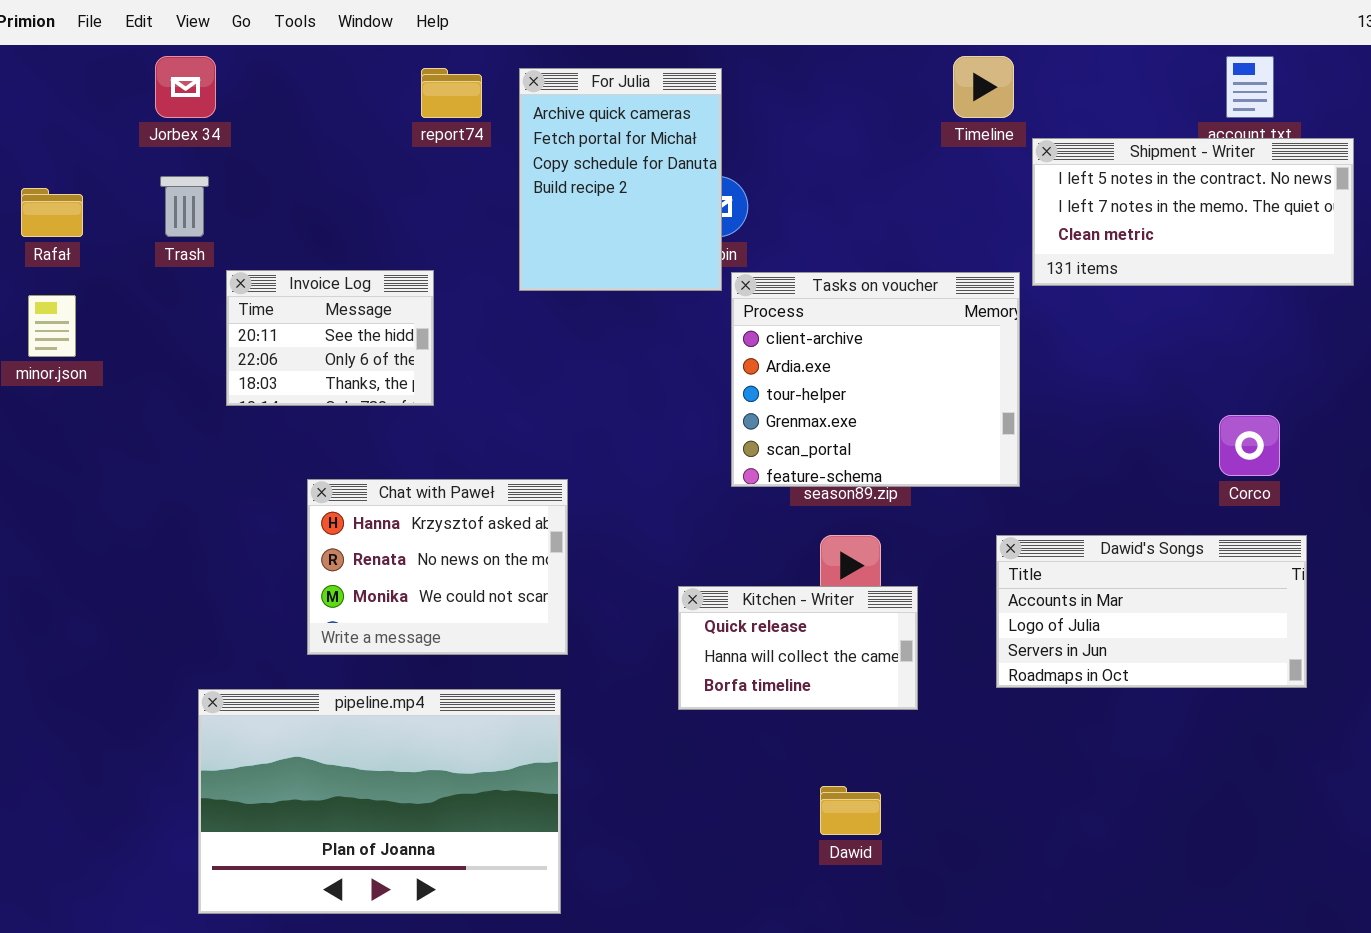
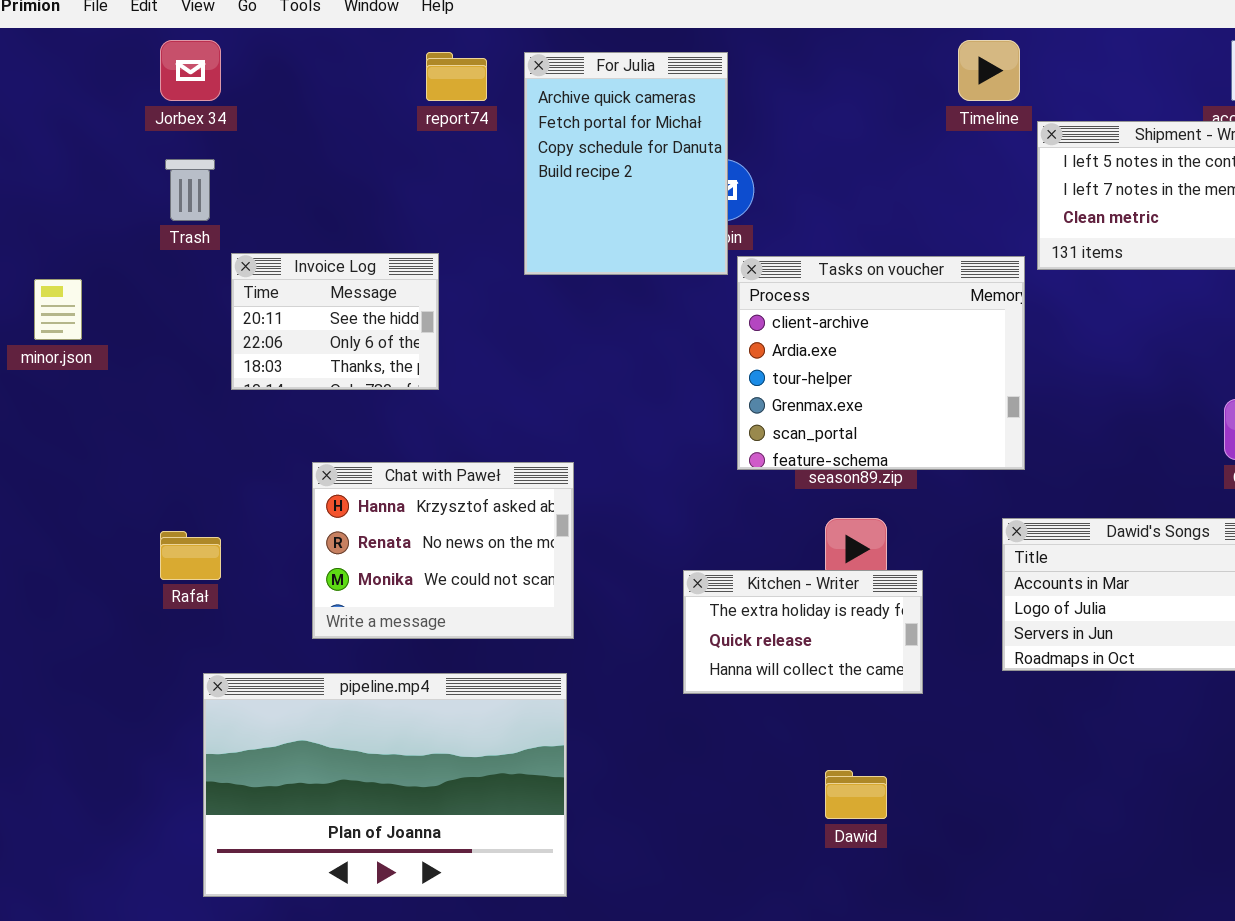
Rafał: [21,188,83,237] -> [160,531,221,580], moved
Kitchen - Writer: [678,586,918,710] -> [683,570,923,694], scrolled up 1 row

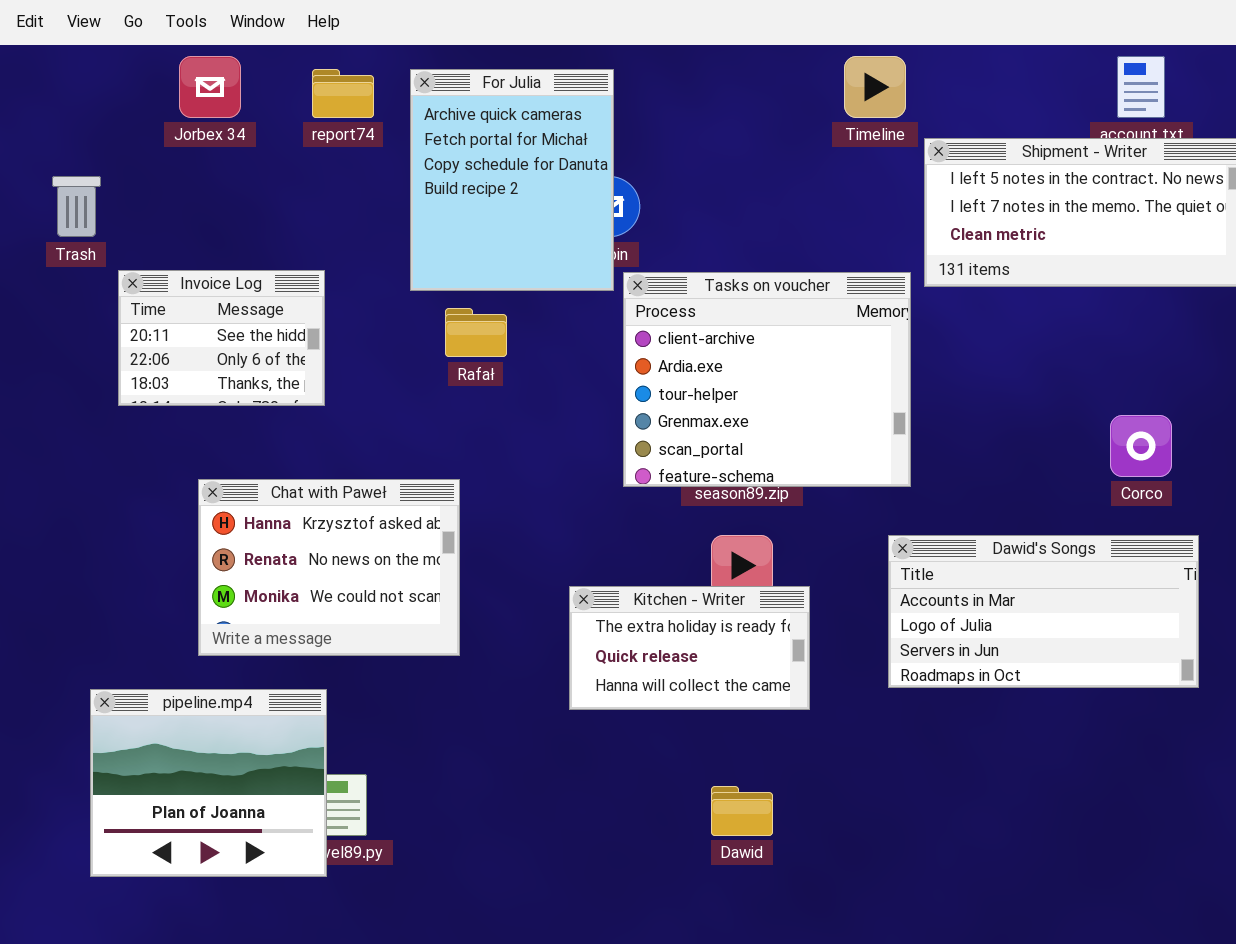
Jorbex 34: [160,40,221,101] -> [179,56,241,118], moved
Rafał: [160,531,221,580] -> [445,308,507,357], moved
pipeline.mp4: [203,673,567,897] -> [90,689,327,877], resized

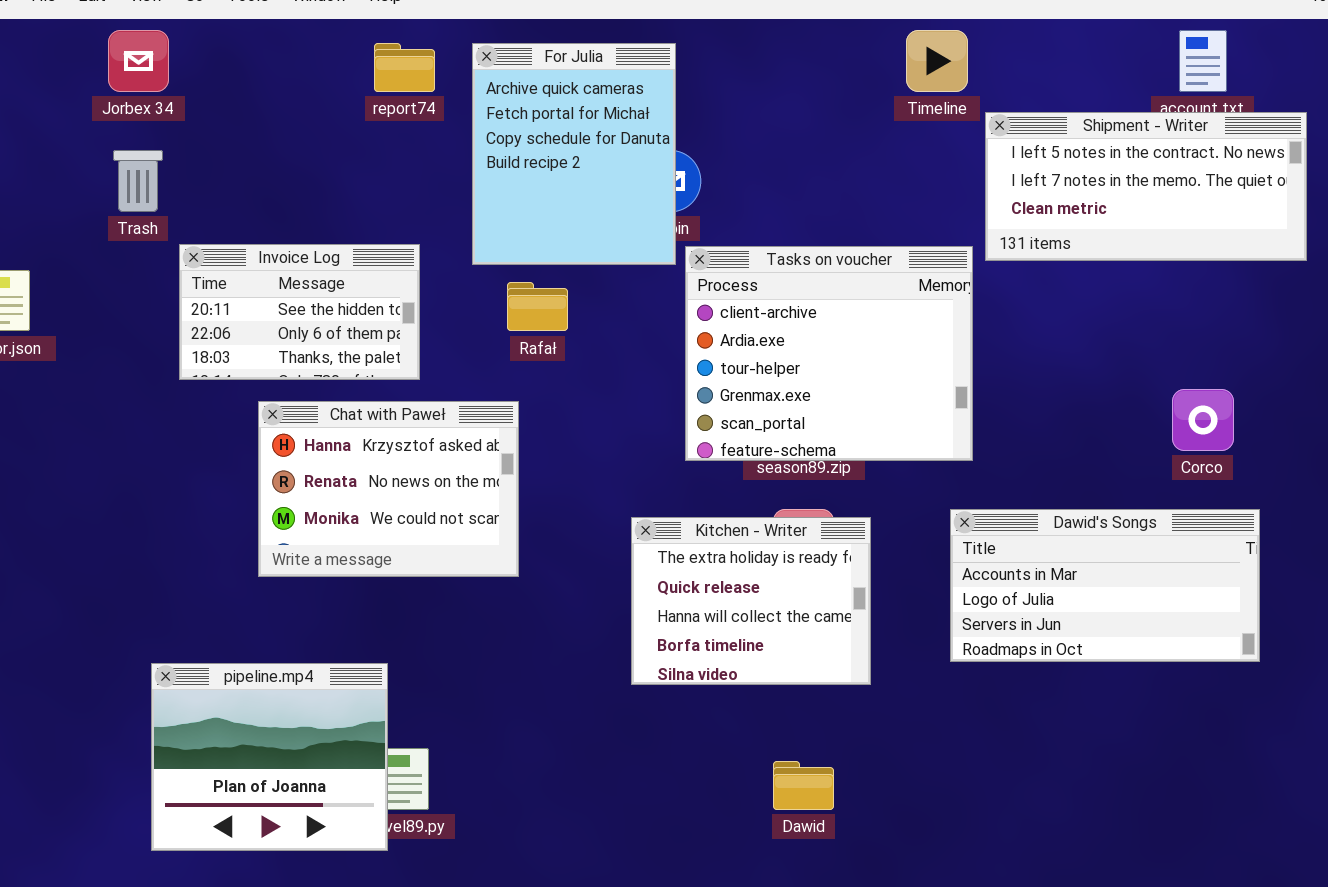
Jorbex 34: [179,56,241,118] -> [108,30,169,92], moved
Invoice Log: [118,270,325,406] -> [179,244,420,380], resized
Chat with Paweł: [198,479,460,656] -> [258,401,519,577], moved
Kitchen - Writer: [569,586,810,710] -> [631,517,871,685], resized

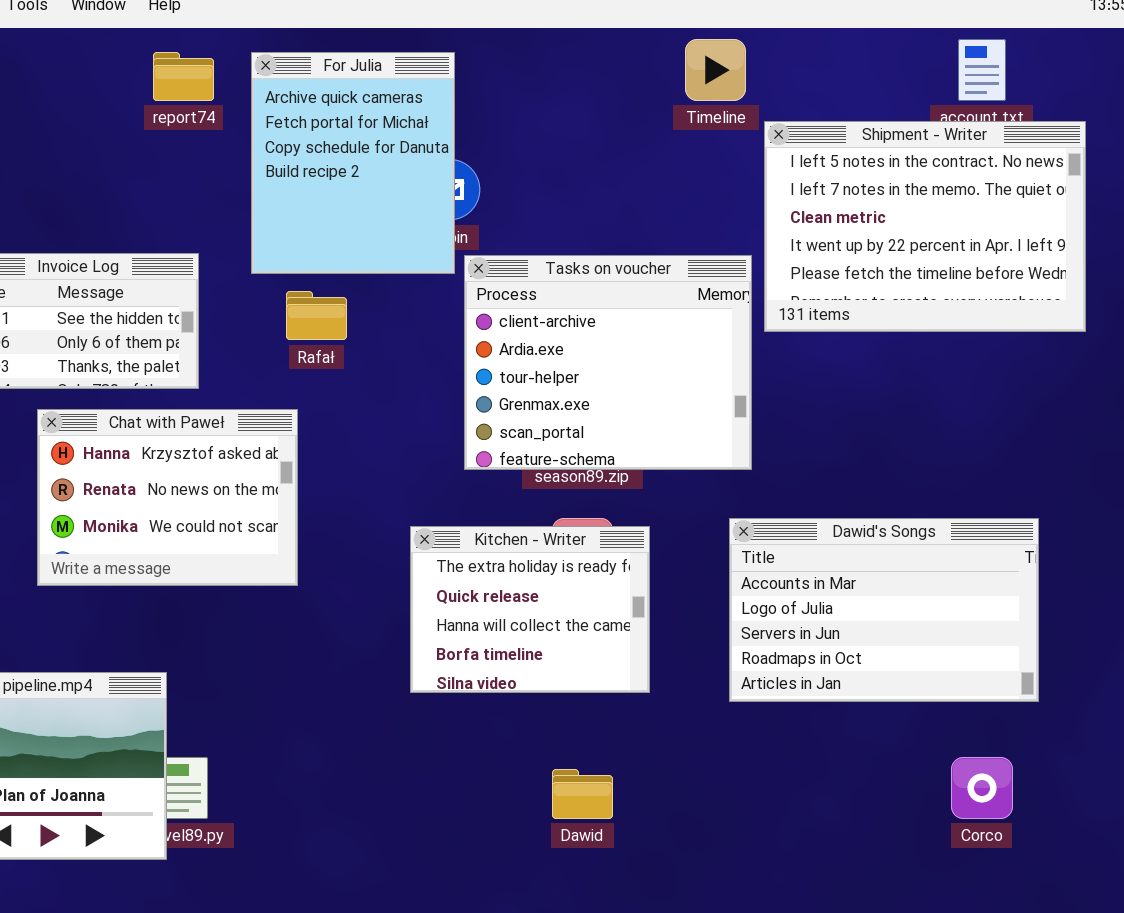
Shipment - Writer: [985,112,1307,261] -> [764,121,1086,332], resized
Corco: [1172,389,1234,451] -> [951,757,1013,819], moved
Dawid's Songs: [950,509,1260,662] -> [729,518,1039,702], resized

